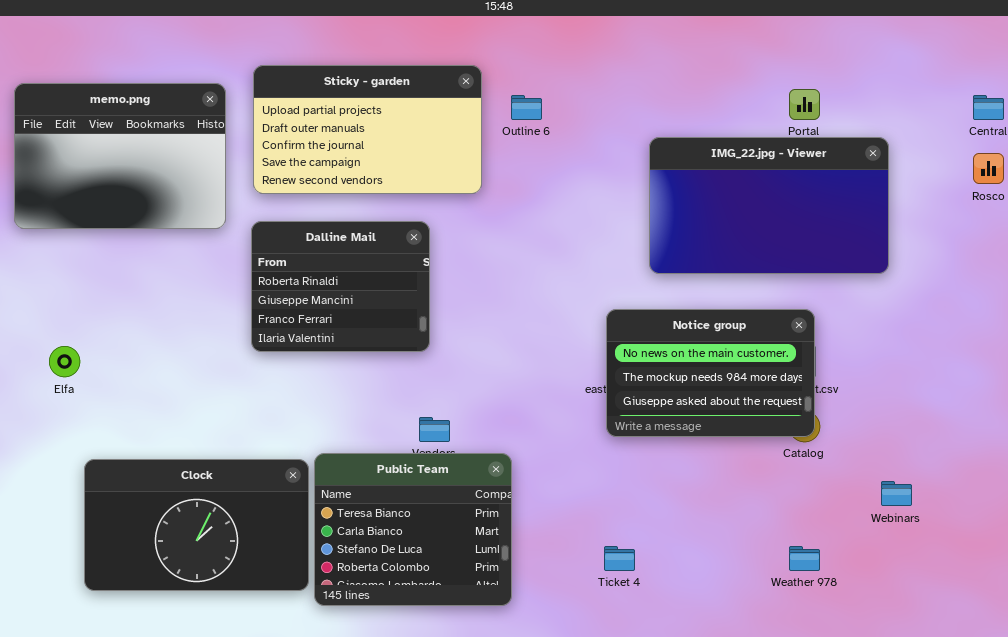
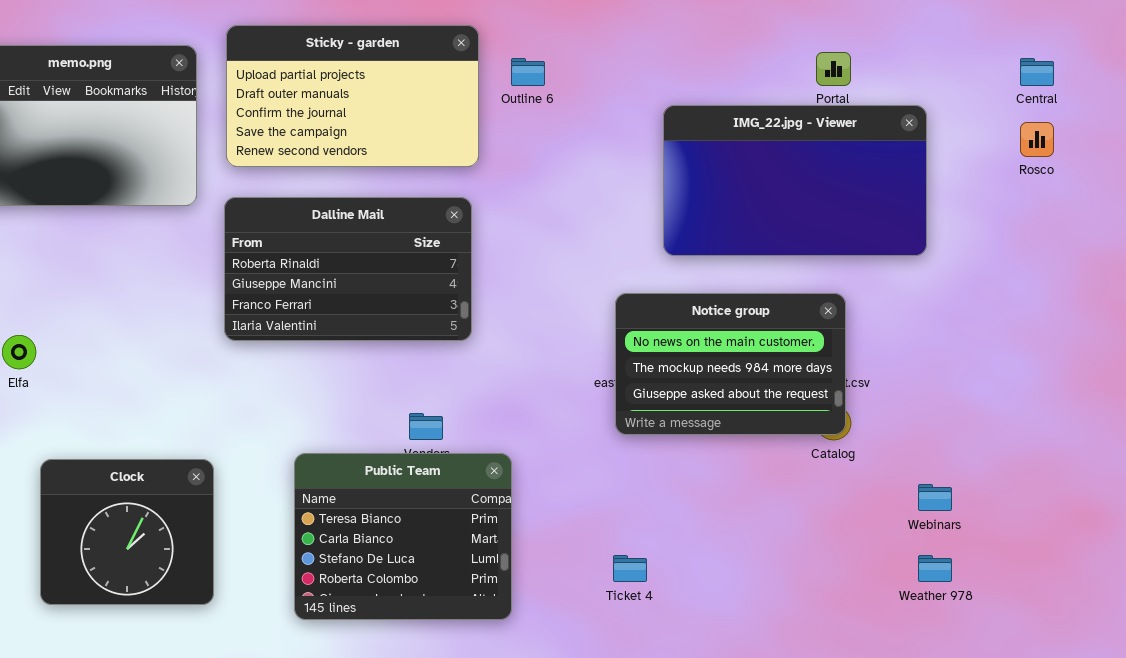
Dalline Mail: [251,221,430,352] -> [224,197,472,341], resized
Clock: [84,459,309,591] -> [40,459,214,605], resized
Weather 978: [789,546,820,571] -> [918,555,952,582], moved

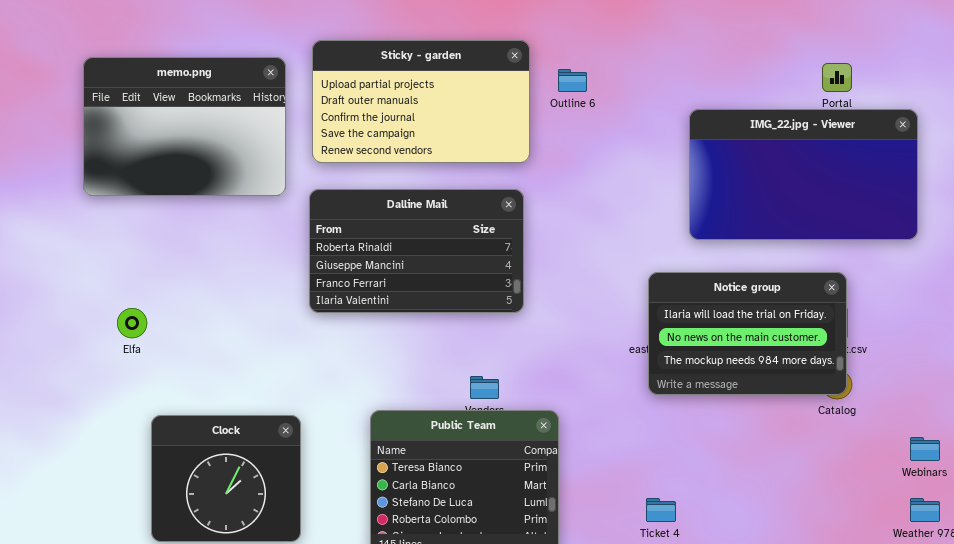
Notice group: [615,293,846,435] -> [648,272,847,395], scrolled up 1 row

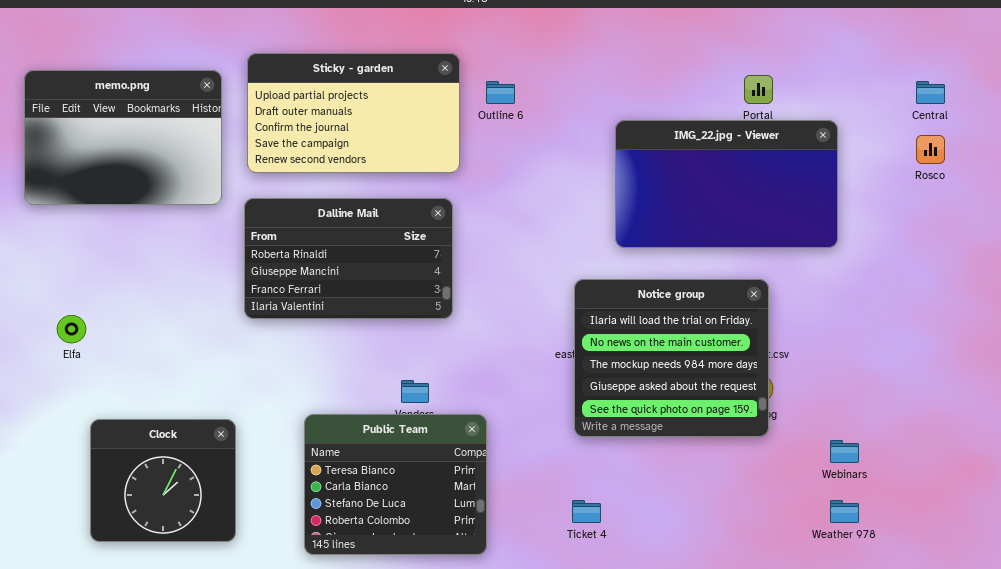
Notice group: [648,272,847,395] -> [574,279,769,437], resized

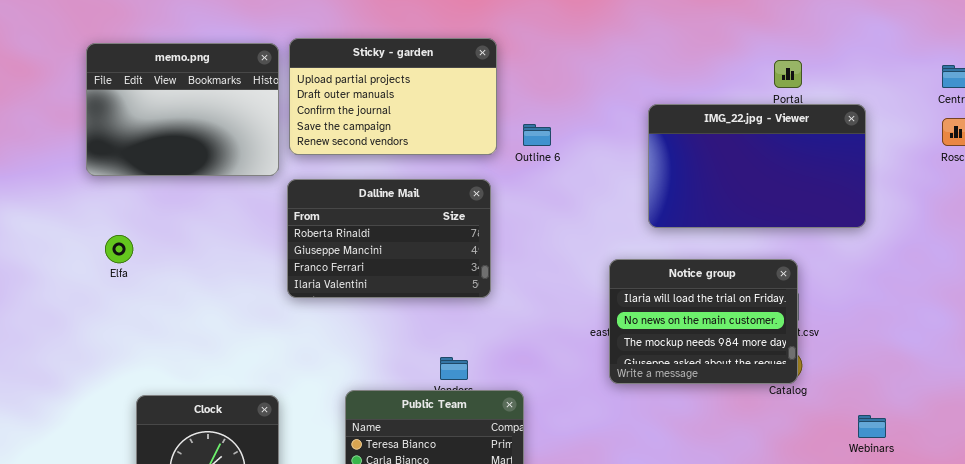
memo.png: [24,70,222,205] -> [86,43,279,176], moved
Outline 6: [486,81,515,104] -> [523,124,551,146], moved
Notice group: [574,279,769,437] -> [609,259,798,384], resized
Elfa: [57,315,86,343] -> [105,235,133,263], moved

